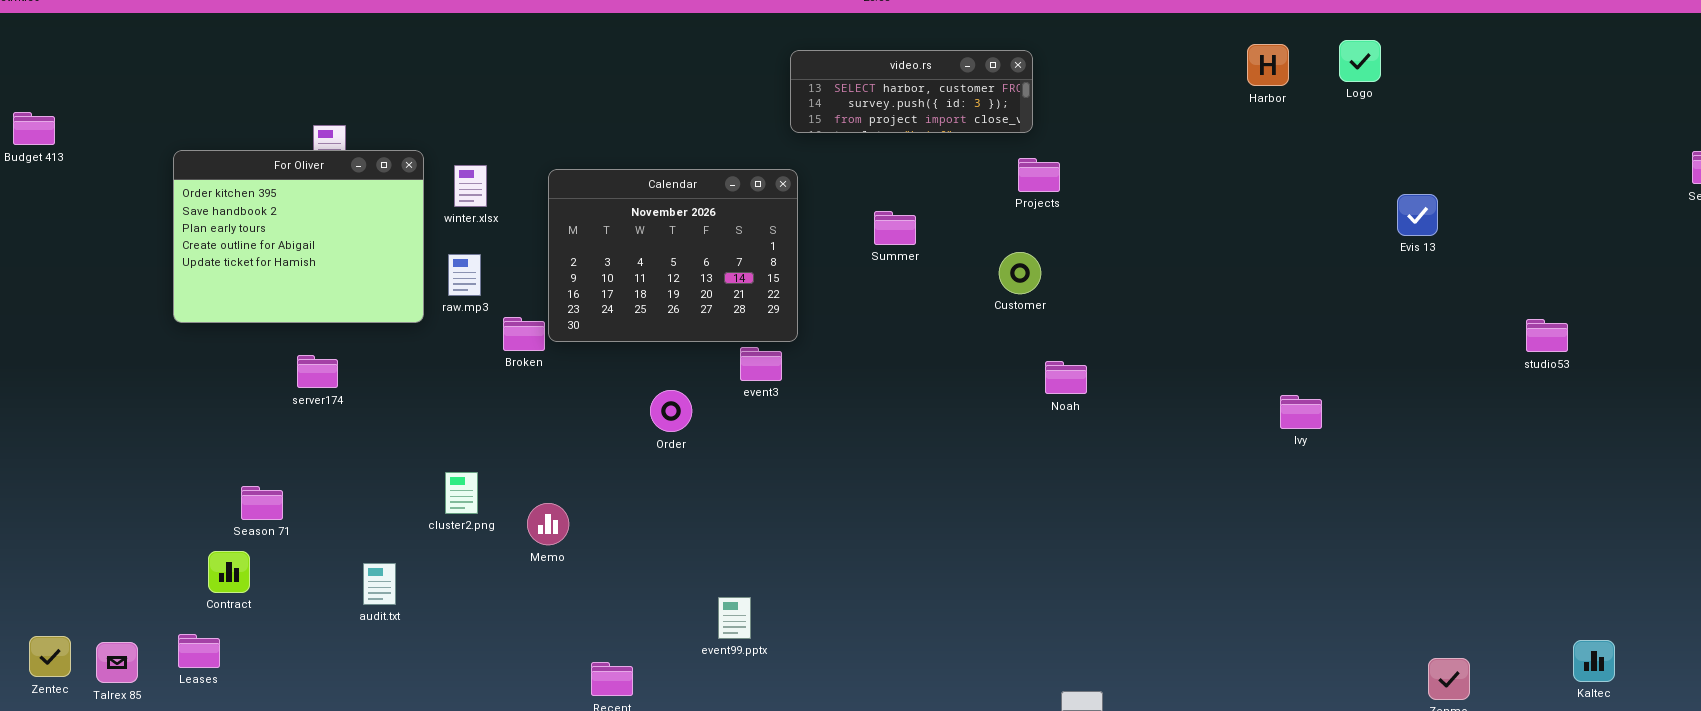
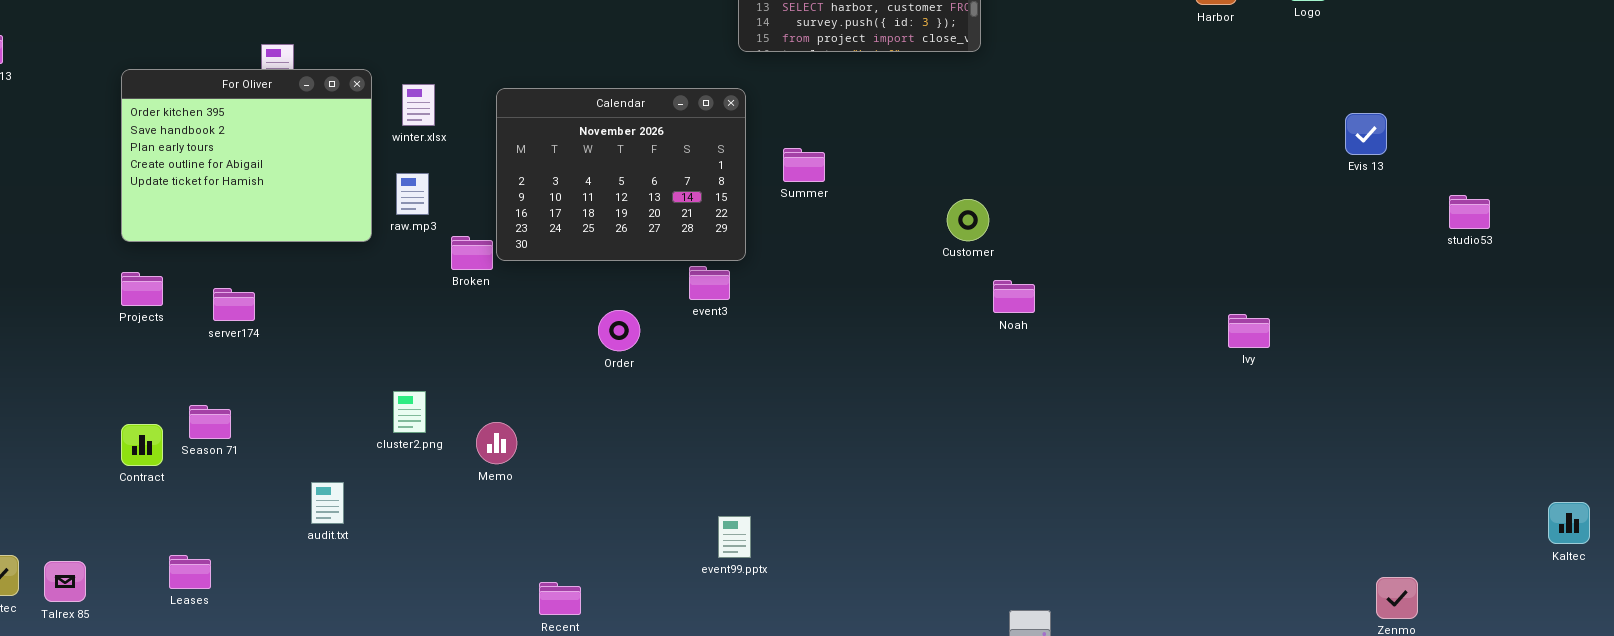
Projects: [1018,158,1060,192] -> [121,272,163,306], moved
Summer: [874,211,916,245] -> [783,148,825,182], moved
Customer: [999,252,1041,294] -> [947,199,989,241], moved
studio53: [1526,319,1568,352] -> [1449,195,1490,229], moved
server174: [297,355,338,388] -> [213,288,255,321], moved
Contract: [208,551,250,593] -> [121,424,163,466], moved
event99.pptx: [718,597,751,639] -> [718,516,751,558], moved
Leases: [178,634,220,668] -> [169,555,211,589], moved
Kaltec: [1573,640,1615,682] -> [1548,502,1590,544], moved

